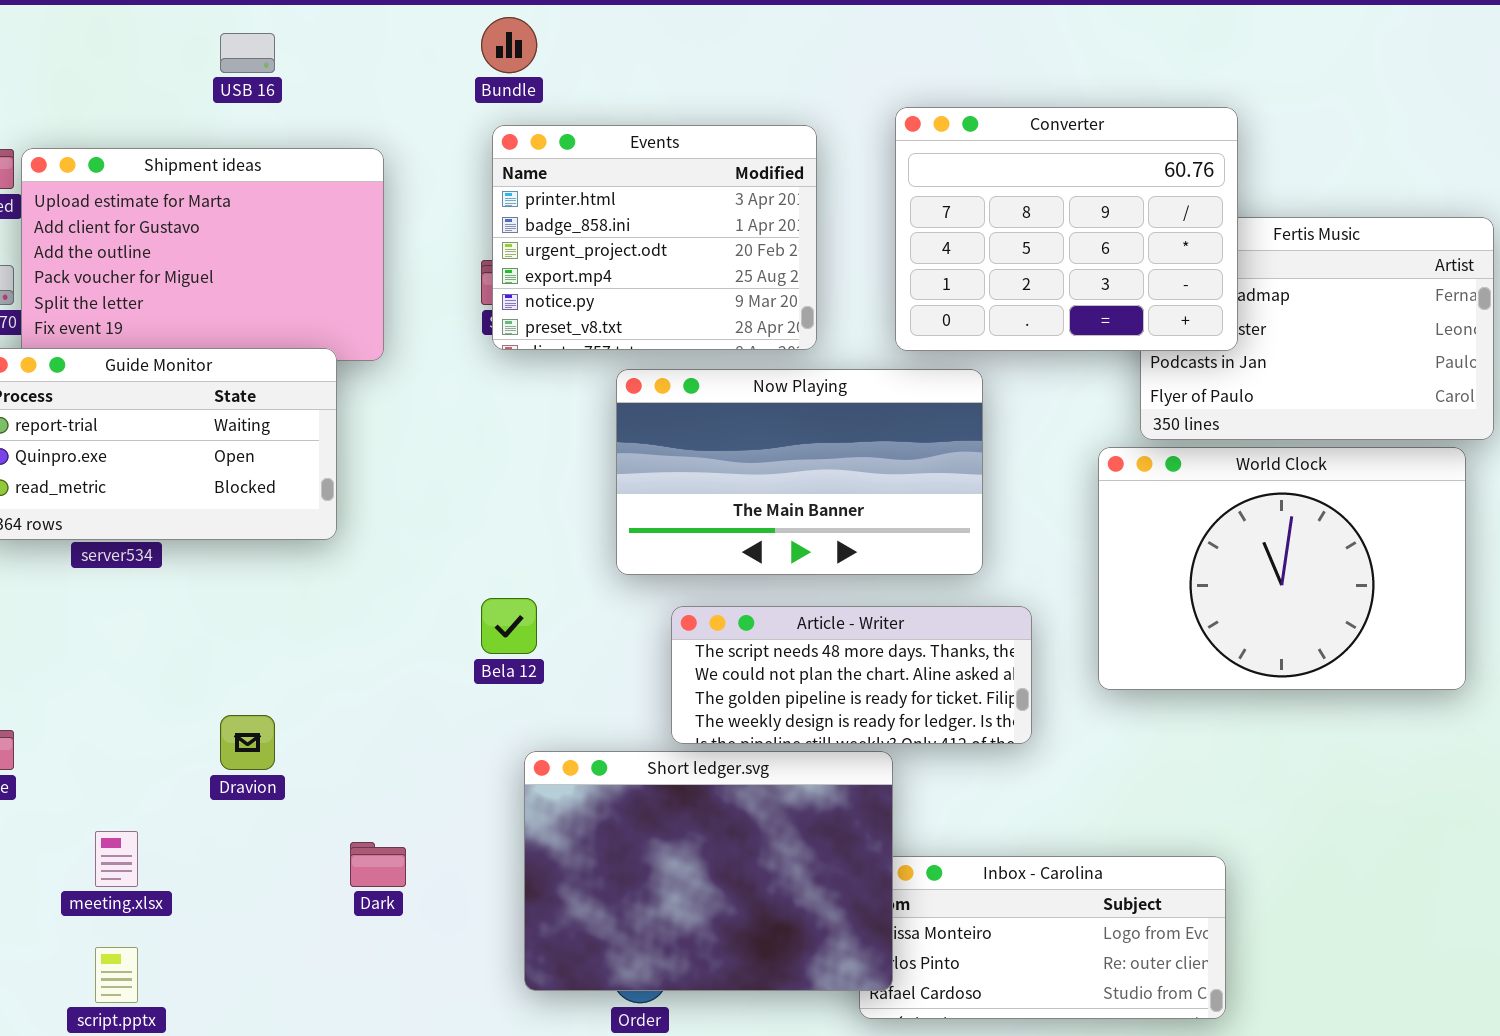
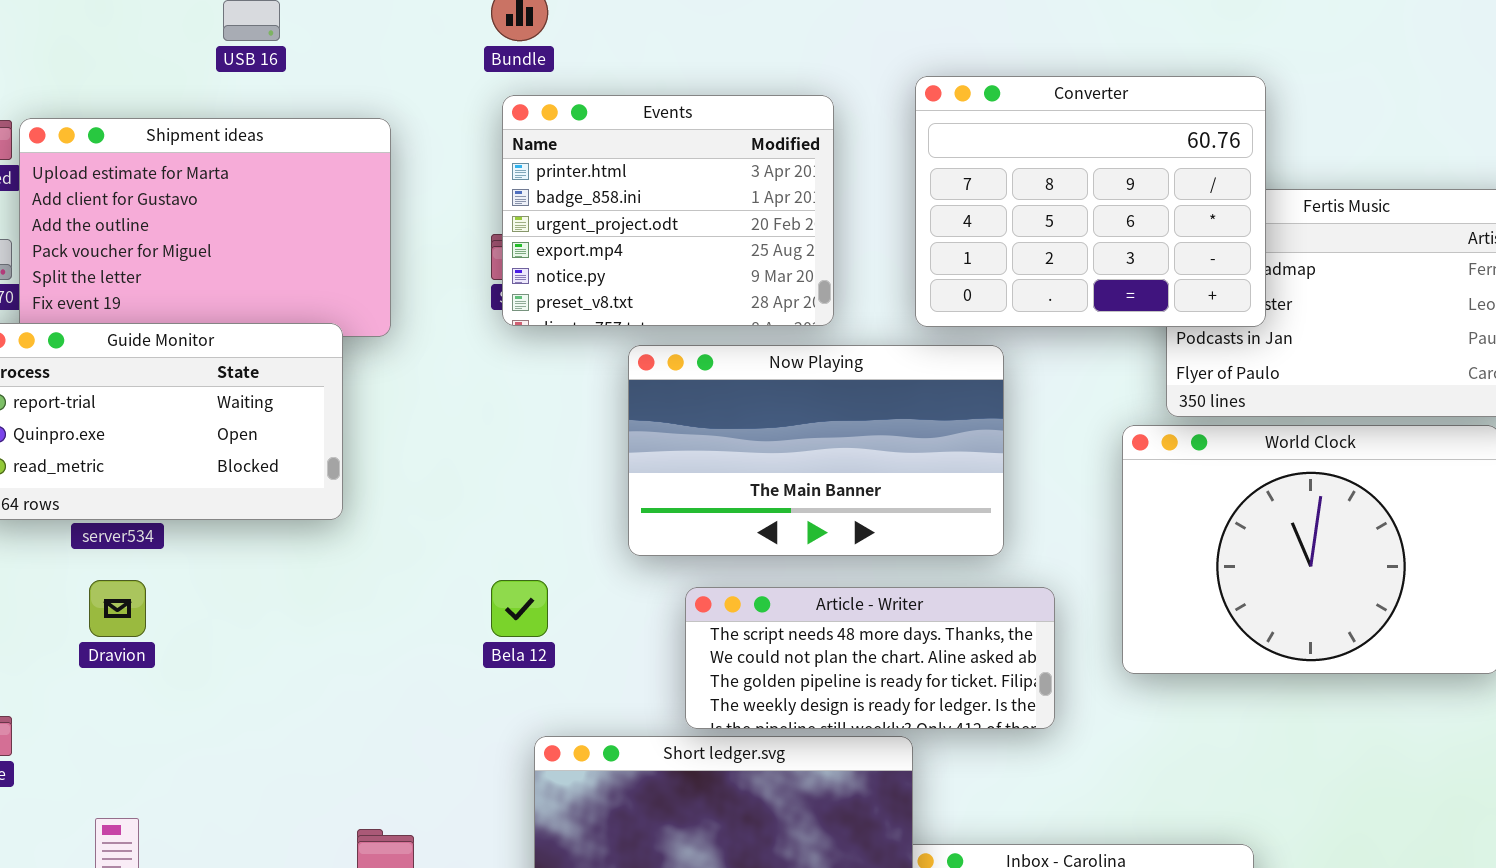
Dravion: [220,715,275,770] -> [89,580,146,637], moved

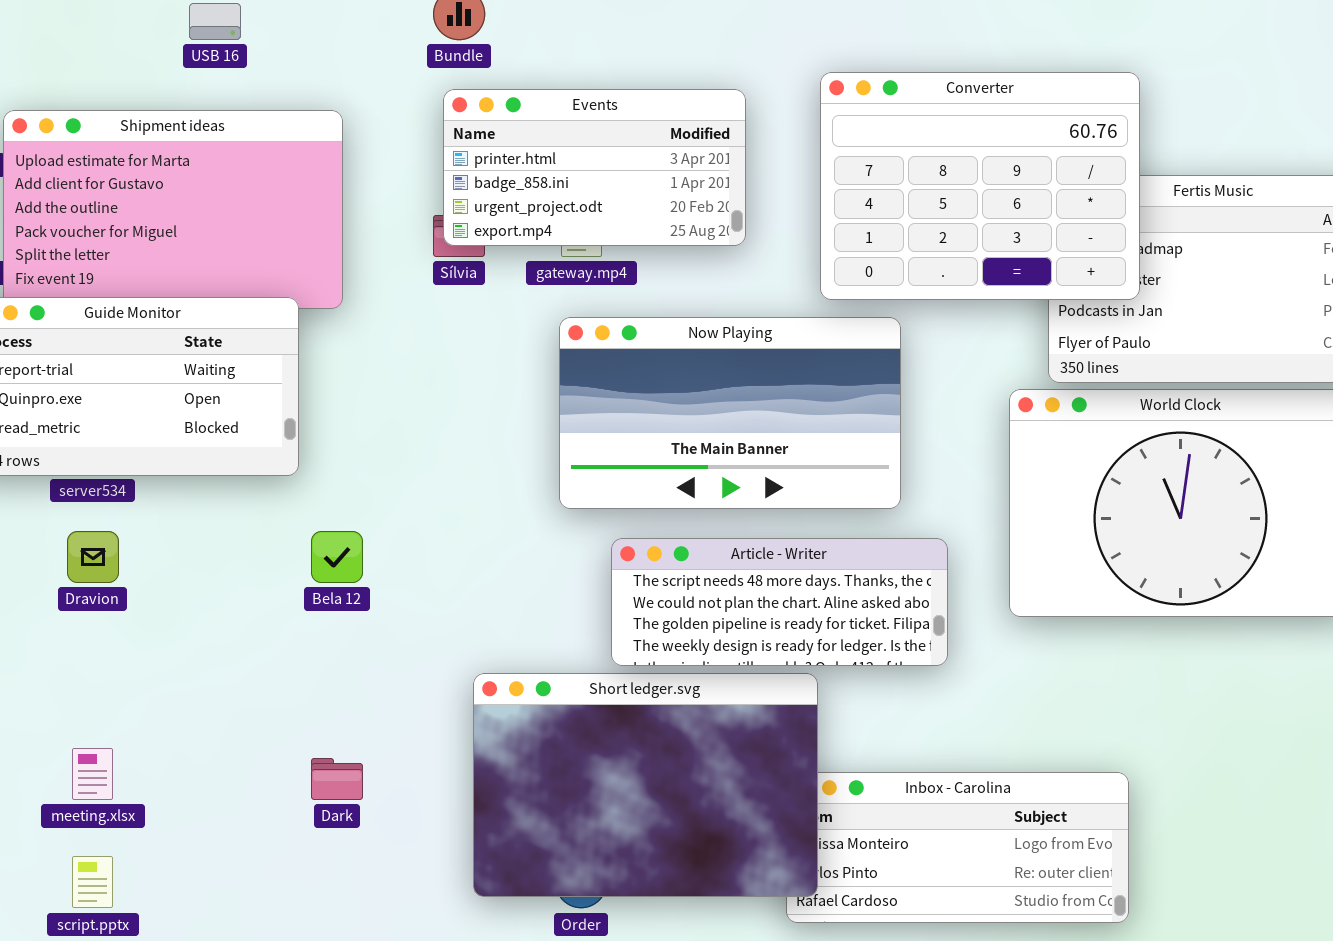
Events: [502,95,834,326] -> [443,89,746,246], resized
Bela 12: [491,580,548,637] -> [311,531,363,583], moved

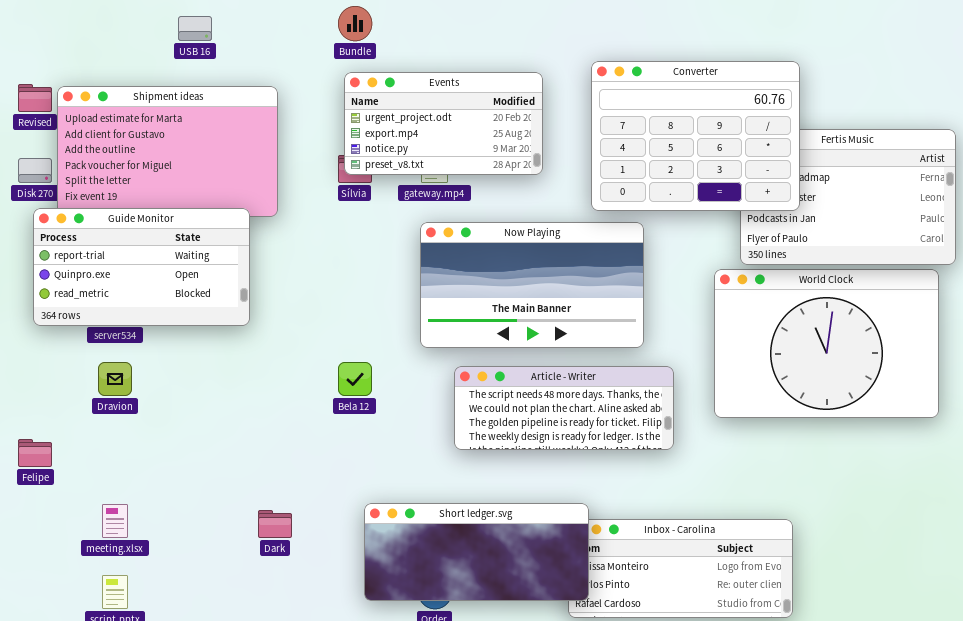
Events: [443,89,746,246] -> [344,72,543,175], scrolled down 2 rows
Bela 12: [311,531,363,583] -> [338,362,372,396], moved
Short ledger.svg: [473,673,818,897] -> [364,503,589,601], resized

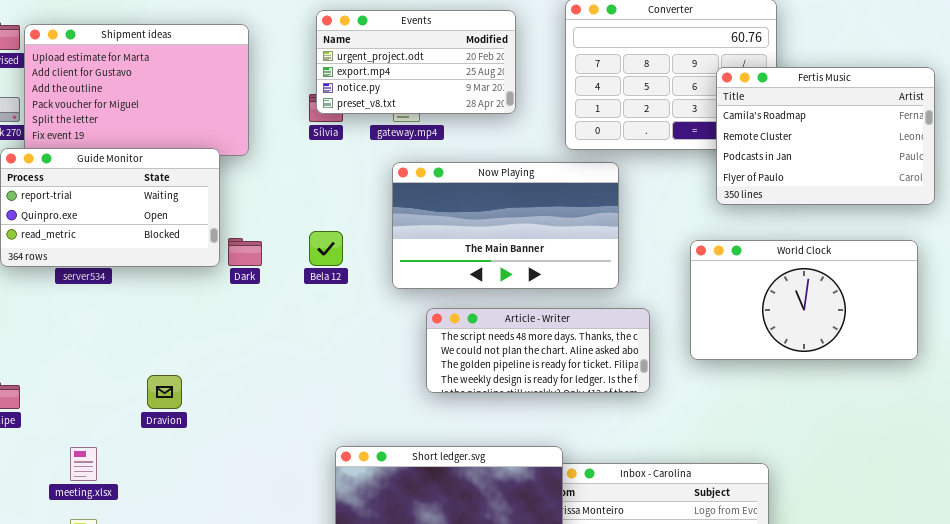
Fertis Music: [740,129,956,265] -> [716,67,935,205], raised
World Clock: [714,269,939,418] -> [690,240,918,360], resized
Dravion: [98,362,132,396] -> [147,375,182,409], moved
Bela 12: [338,362,372,396] -> [309,231,343,266], moved
Dark: [258,510,292,538] -> [228,238,262,266], moved

